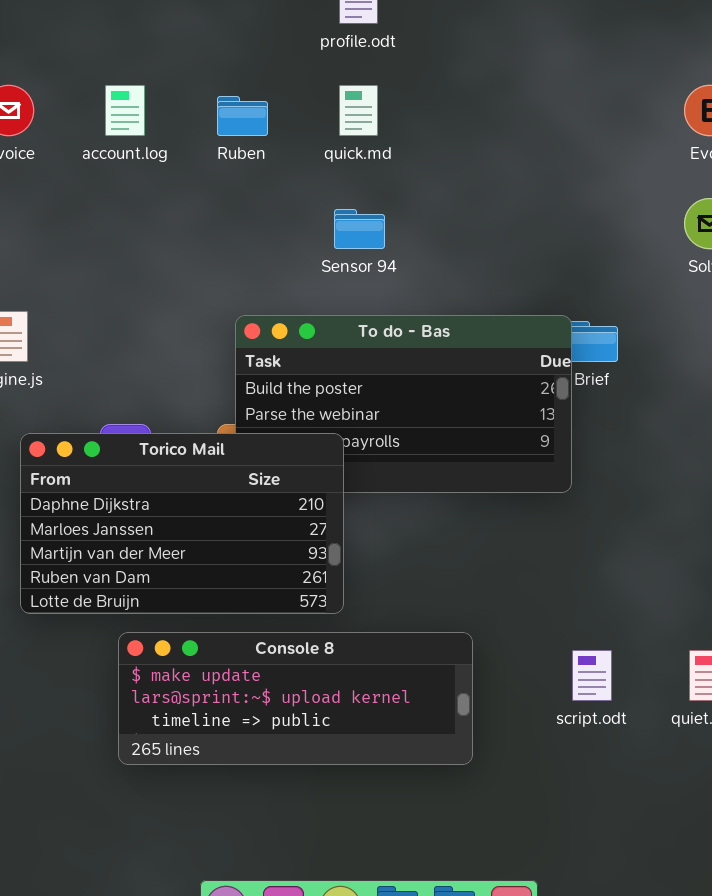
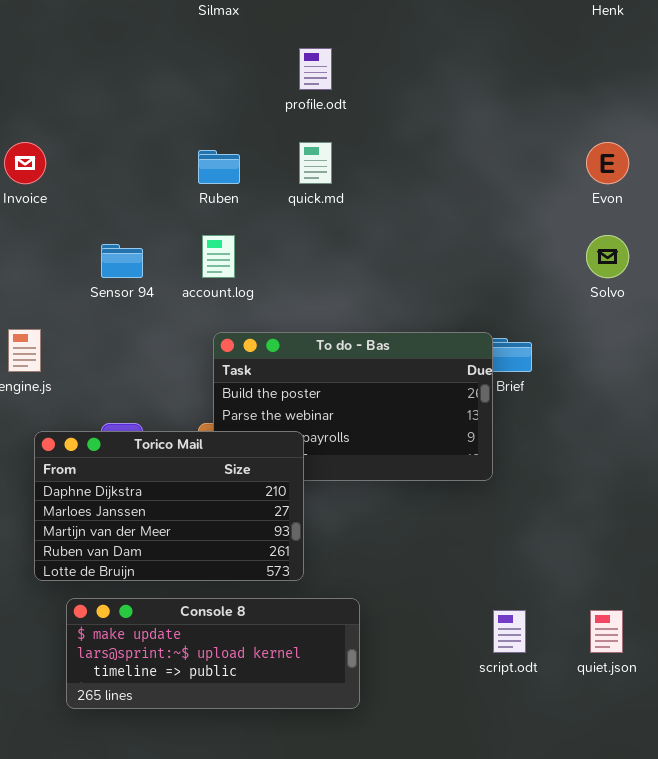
account.log: [105,85,145,136] -> [202,235,235,278], moved
Sensor 94: [334,209,385,249] -> [101,244,143,278], moved
Console 8: [118,632,473,765] -> [66,598,360,709], moved

